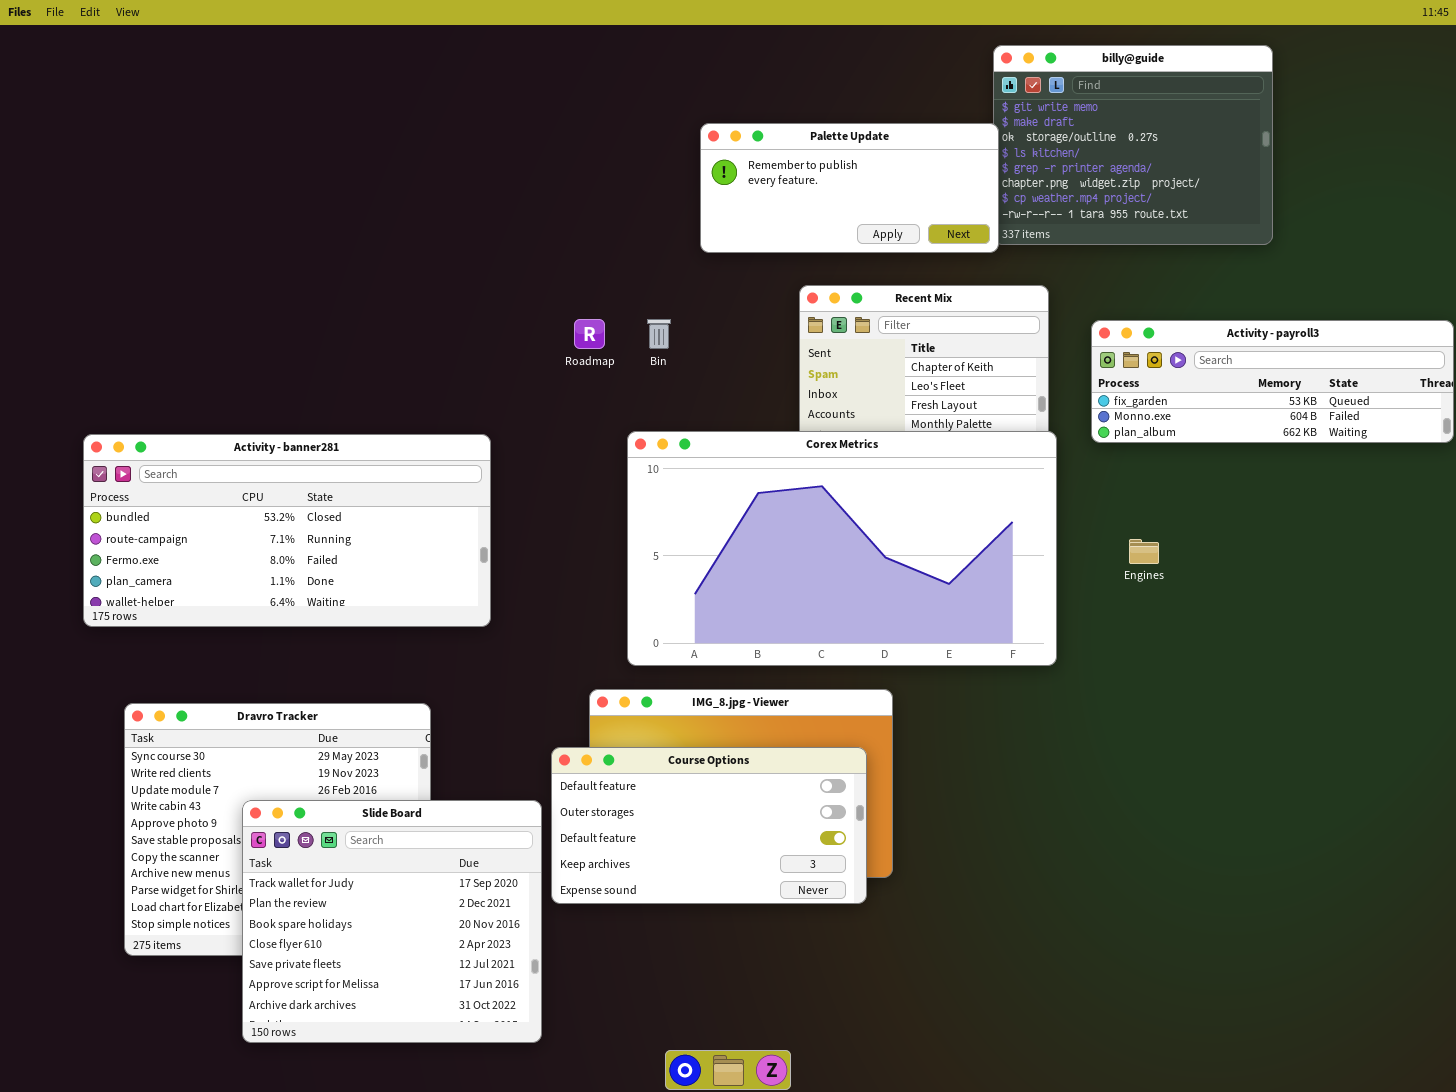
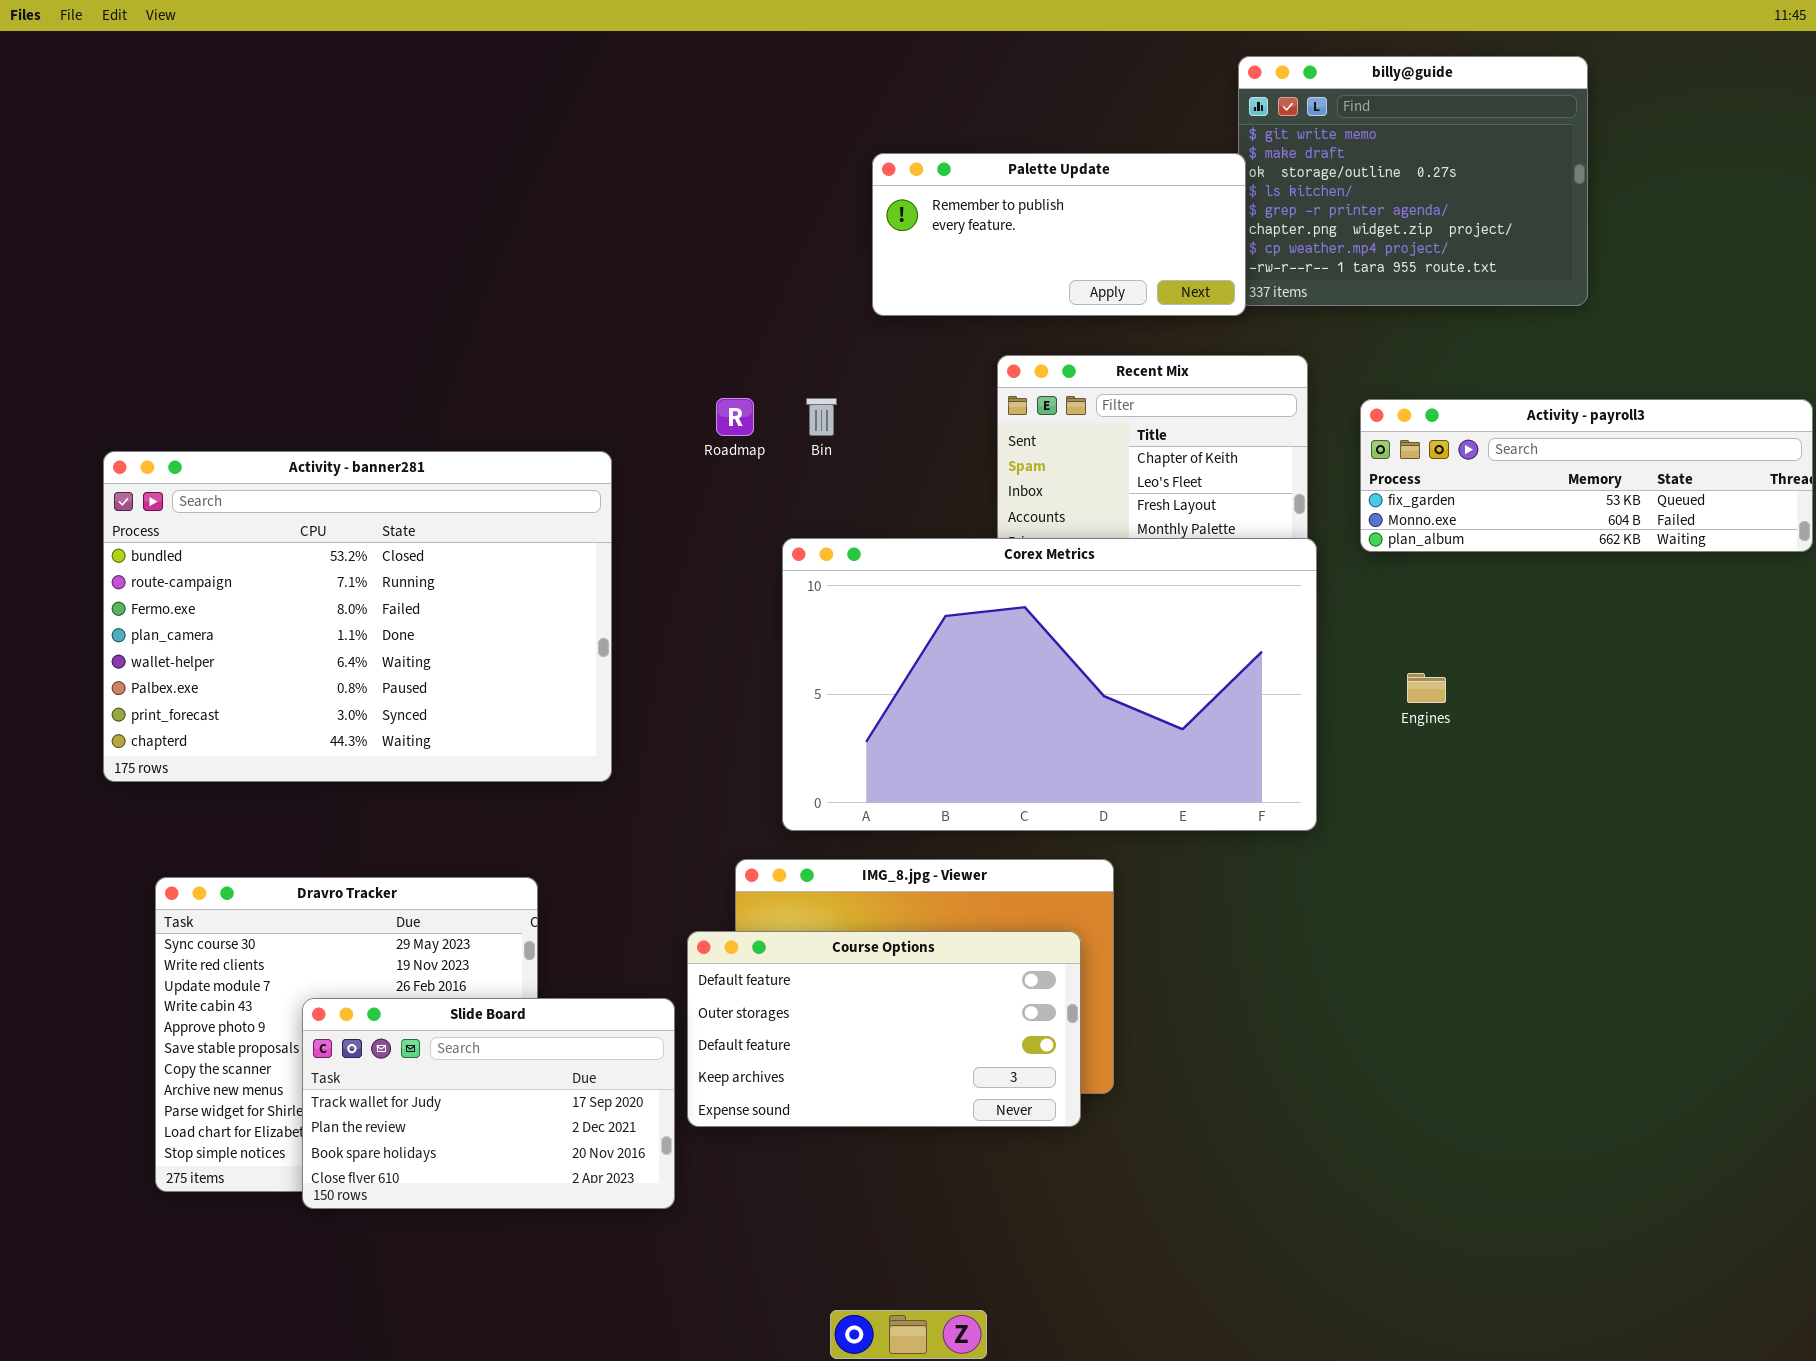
Activity - banner281: [83,434,491,627] -> [103,451,612,782], resized
Slide Board: [242,800,542,1043] -> [302,998,675,1209], resized

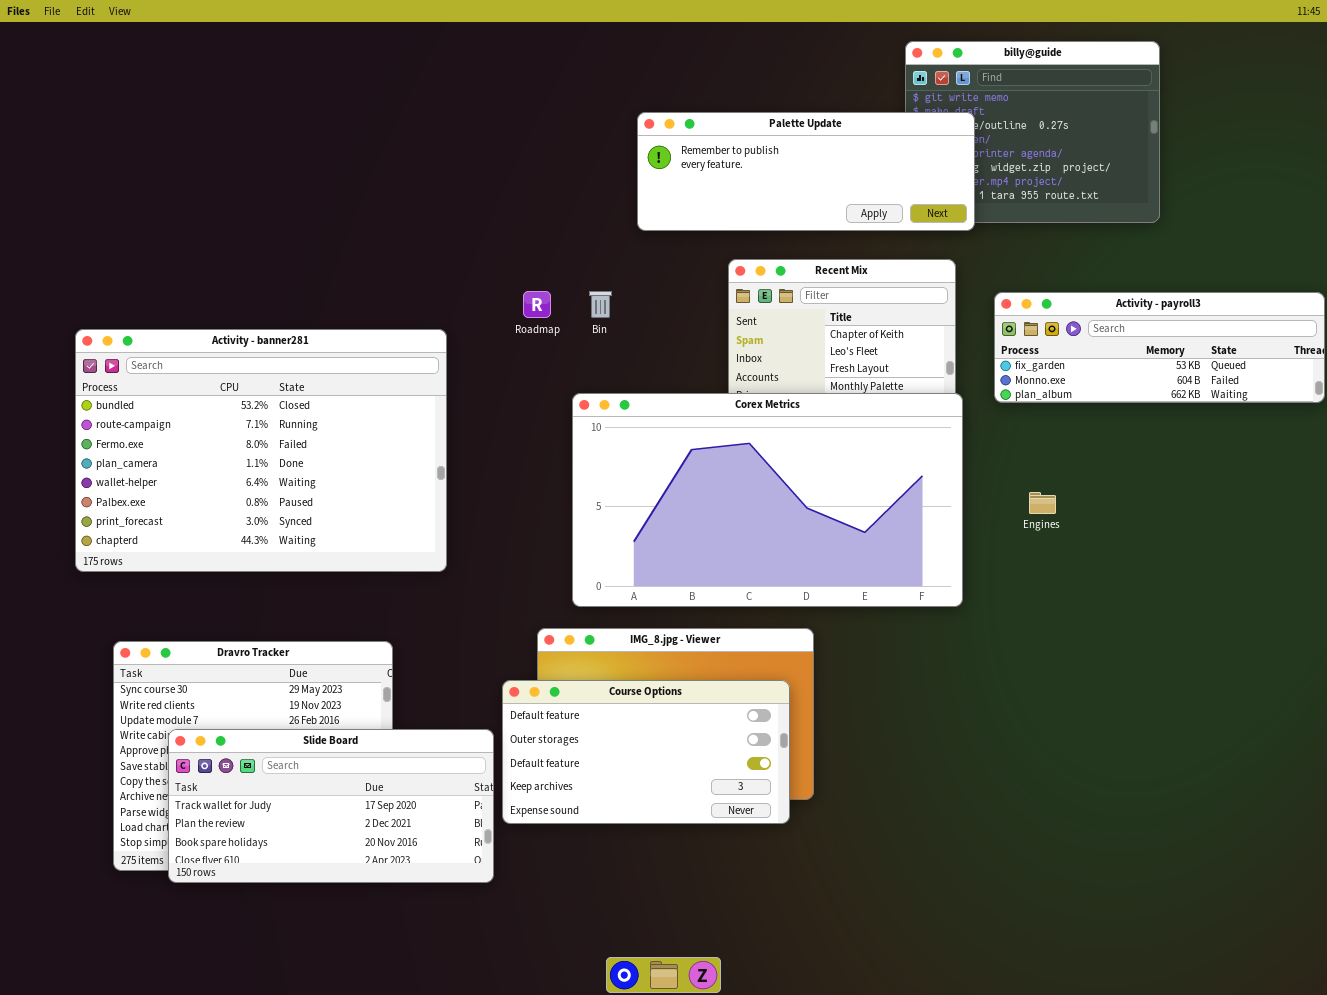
Palette Update: [872,153,1246,316] -> [637,112,975,231], resized
Slide Board: [302,998,675,1209] -> [168,729,494,883], resized

